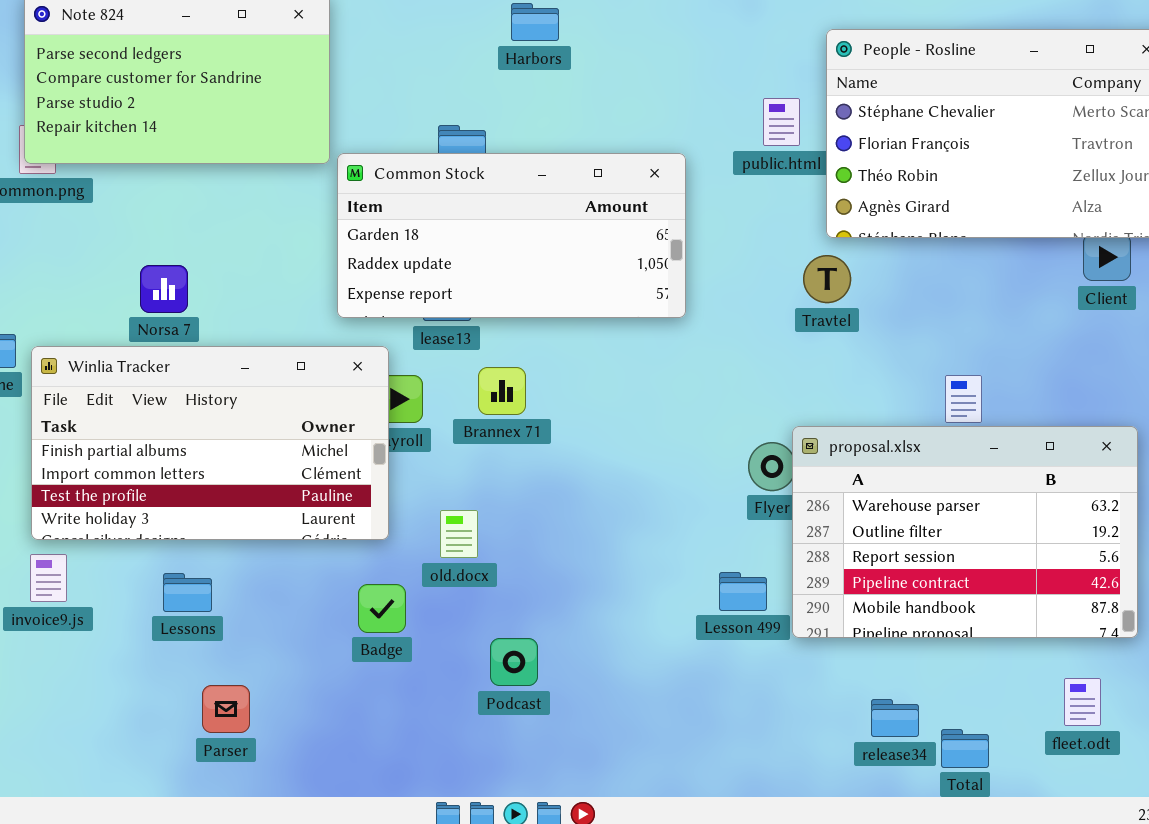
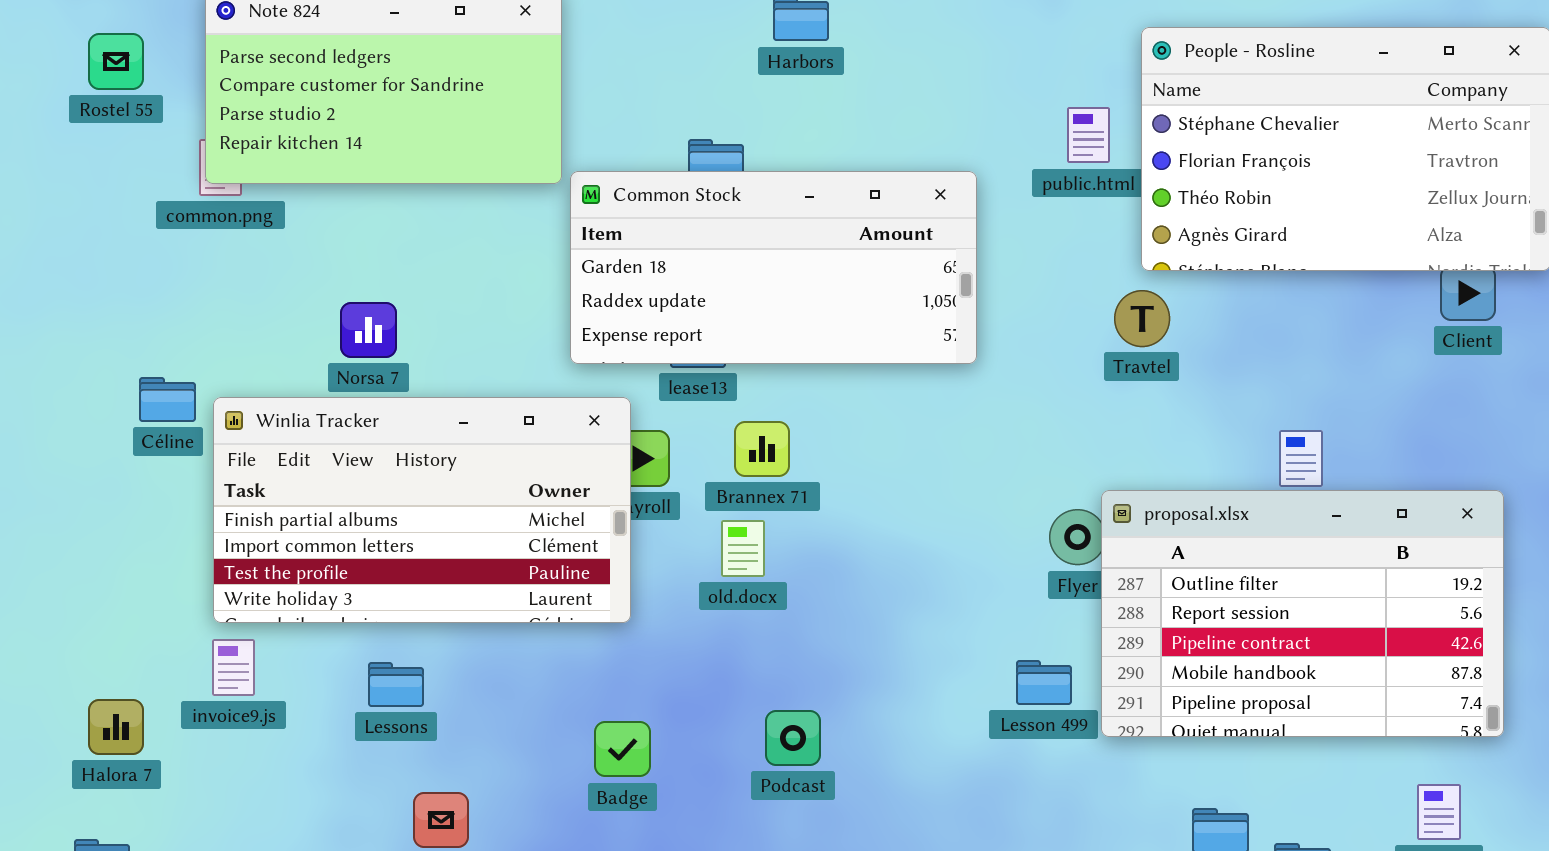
proposal.xlsx: [792,426,1138,638] -> [1101,490,1504,737], scrolled down 1 row
old.docx: [440,510,478,558] -> [721,520,765,577], moved
Badge: [358,584,406,633] -> [594,721,651,777], moved
Podcast: [490,638,538,686] -> [765,710,821,766], moved

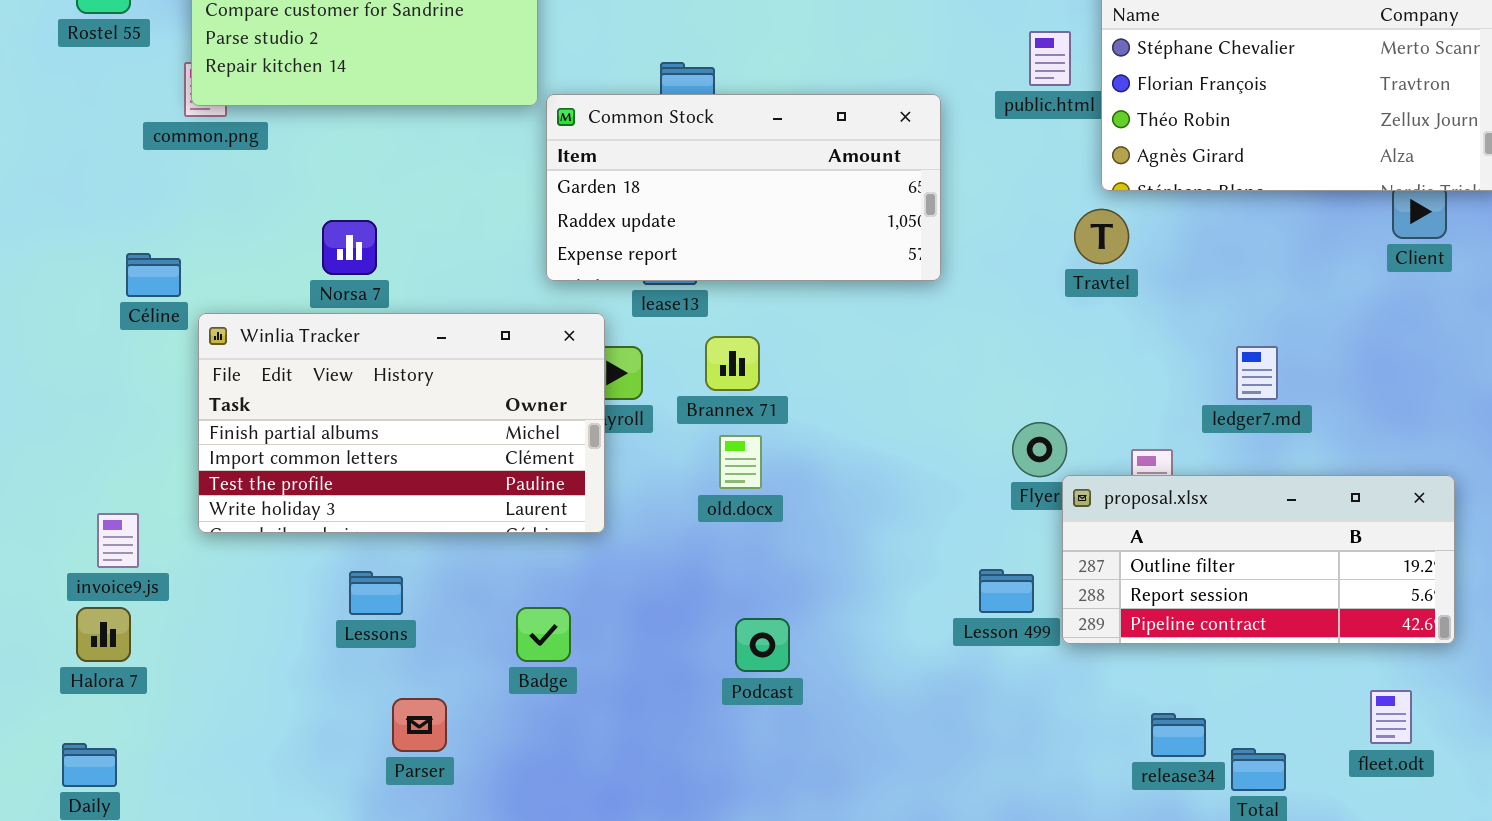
Céline: [139,377,196,422] -> [126,253,181,297], moved
proposal.xlsx: [1101,490,1504,737] -> [1062,475,1455,644], resized
old.docx: [721,520,765,577] -> [719,435,762,489], moved
invoice9.js: [212,639,255,696] -> [97,513,139,568], moved
Badge: [594,721,651,777] -> [516,607,571,662], moved

